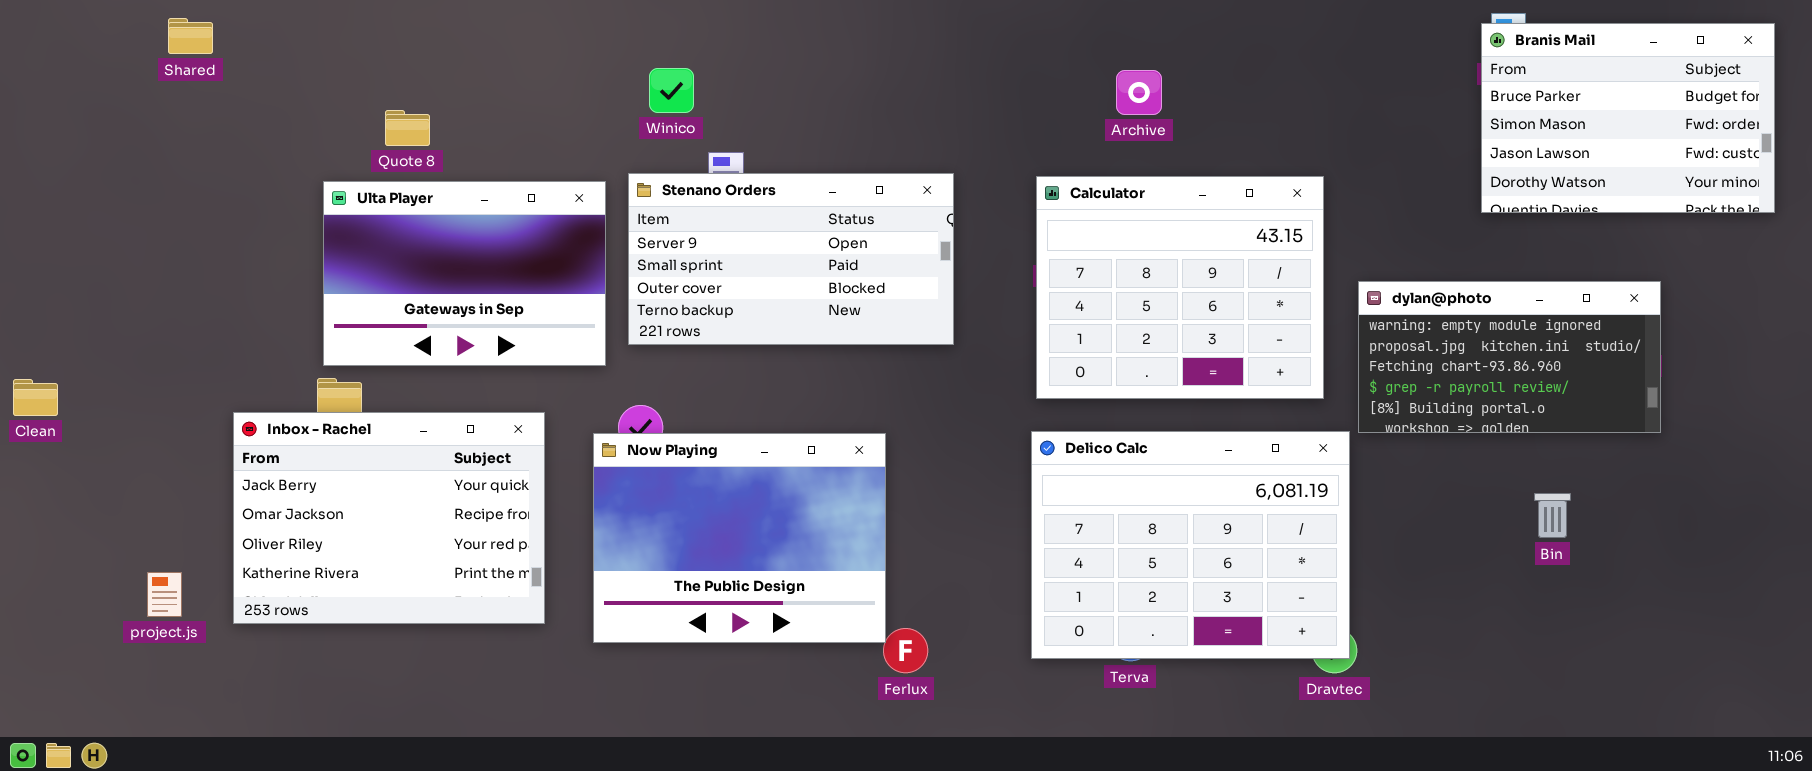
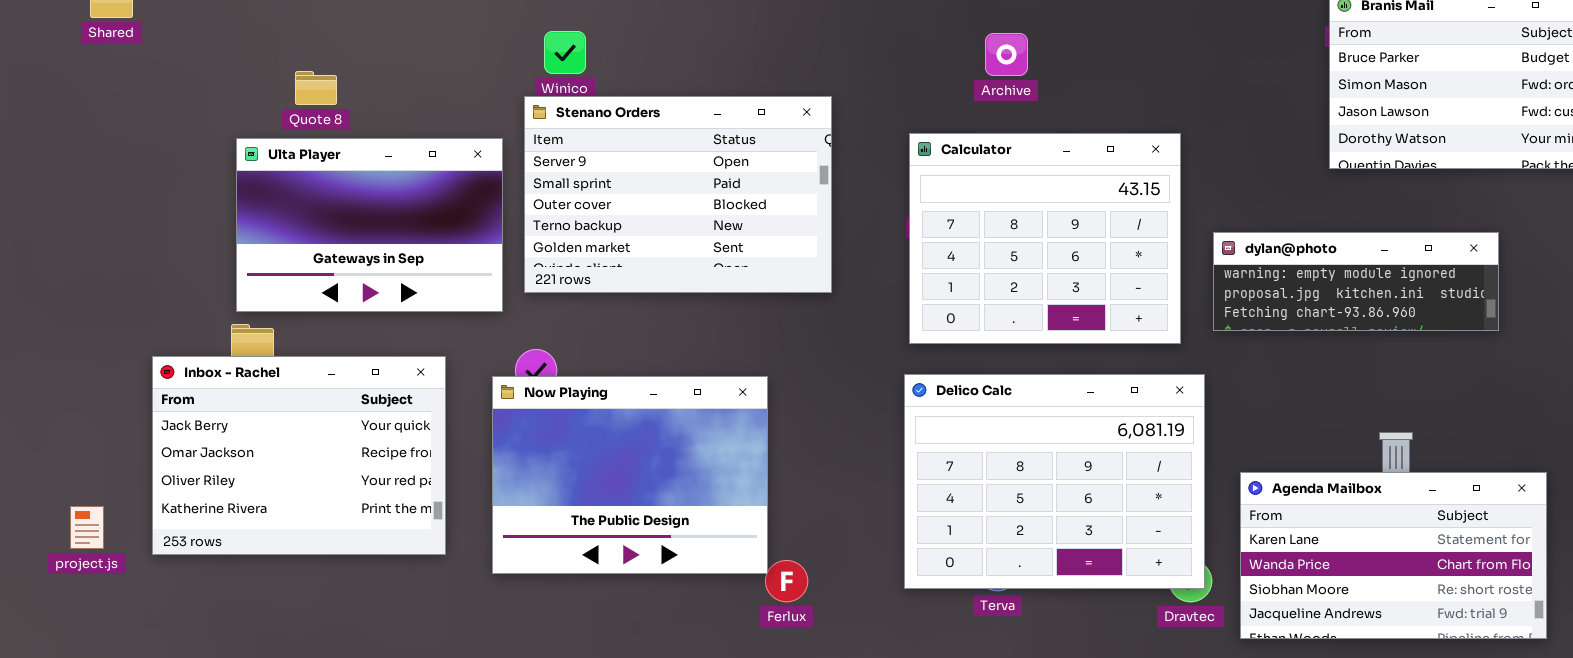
Stenano Orders: [628,173,954,345] -> [524,96,832,293], resized
dylan@photo: [1358,281,1661,433] -> [1213,232,1499,331], resized
Agenda Mailbox: none -> [1240,472,1547,639], opened

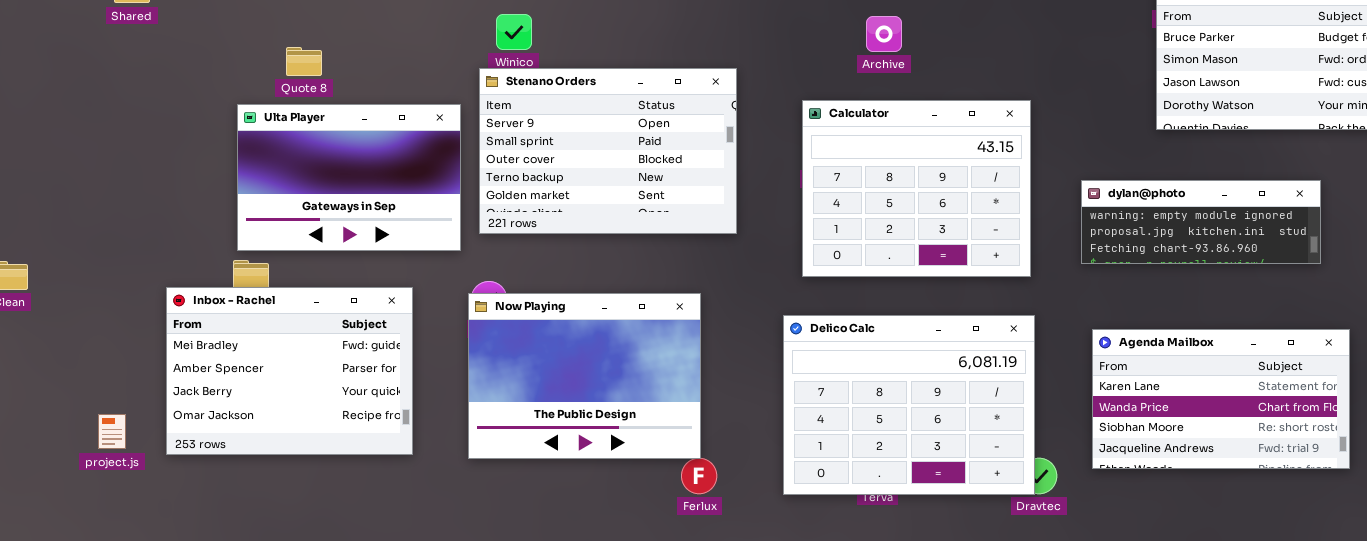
dylan@photo: [1213,232,1499,331] -> [1081,180,1321,264], moved
Inbox - Rachel: [152,356,446,555] -> [166,287,413,455], scrolled up 2 rows
Delico Calc: [904,374,1205,589] -> [783,315,1035,495], moved
Now Playing: [492,376,768,574] -> [468,293,701,459], moved
Agenda Mailbox: [1240,472,1547,639] -> [1092,329,1350,469], moved

